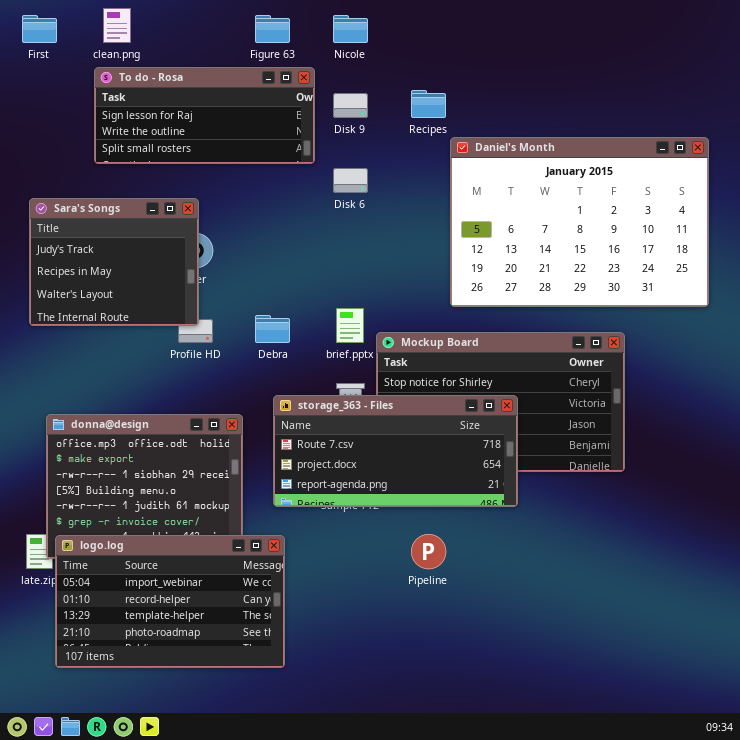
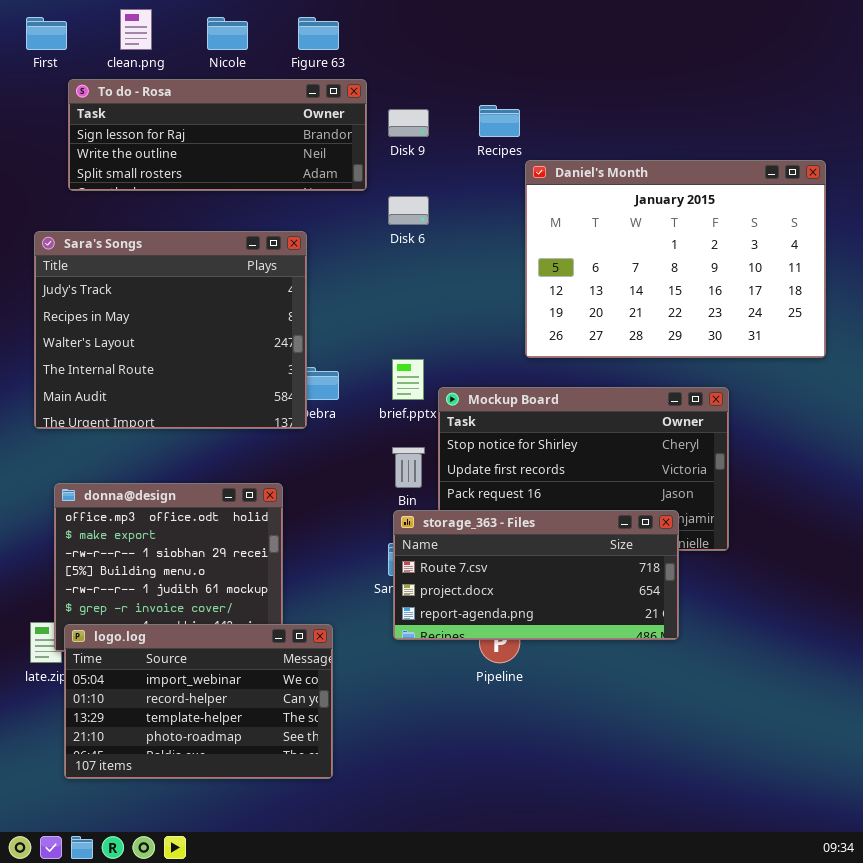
Nicole: [333,15,368,43] -> [207,17,248,50], moved
To do - Rosa: [94,67,315,164] -> [68,79,367,191], resized
Sara's Songs: [29,198,199,326] -> [34,231,307,429], resized
storage_363 - Files: [273,395,518,507] -> [393,510,679,640], moved

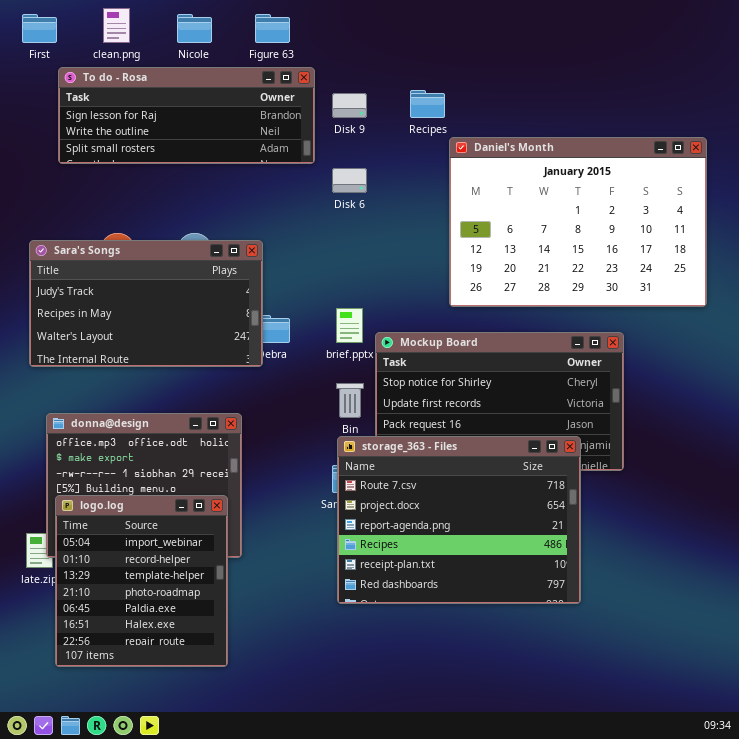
Sara's Songs: [34,231,307,429] -> [29,240,263,367], resized
storage_363 - Files: [393,510,679,640] -> [337,436,581,604], resized
logo.log: [64,624,333,779] -> [55,495,228,667], resized

